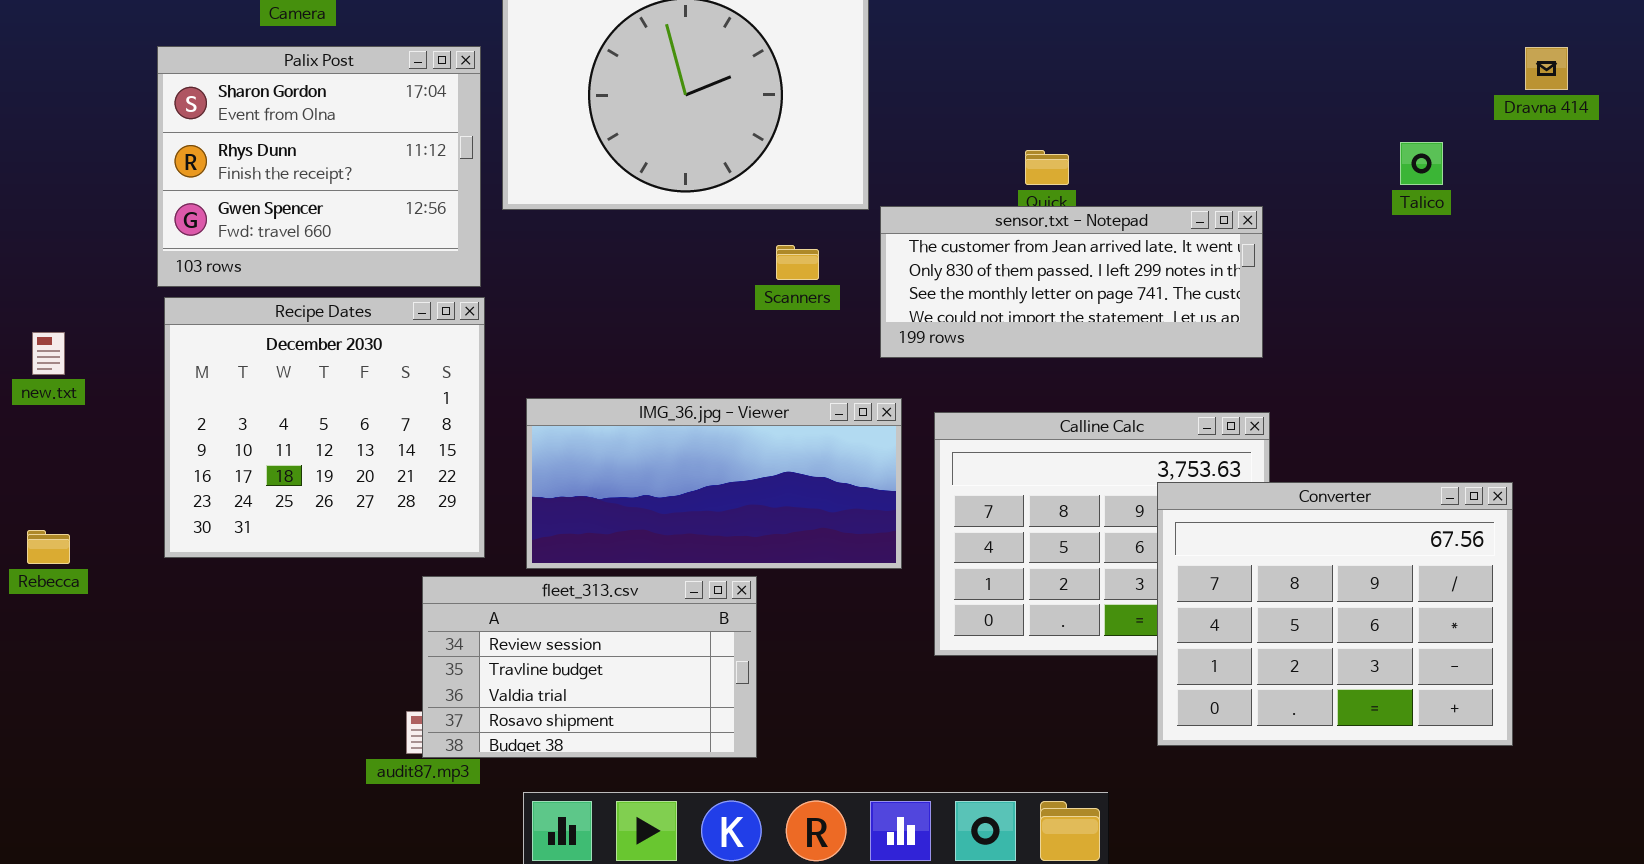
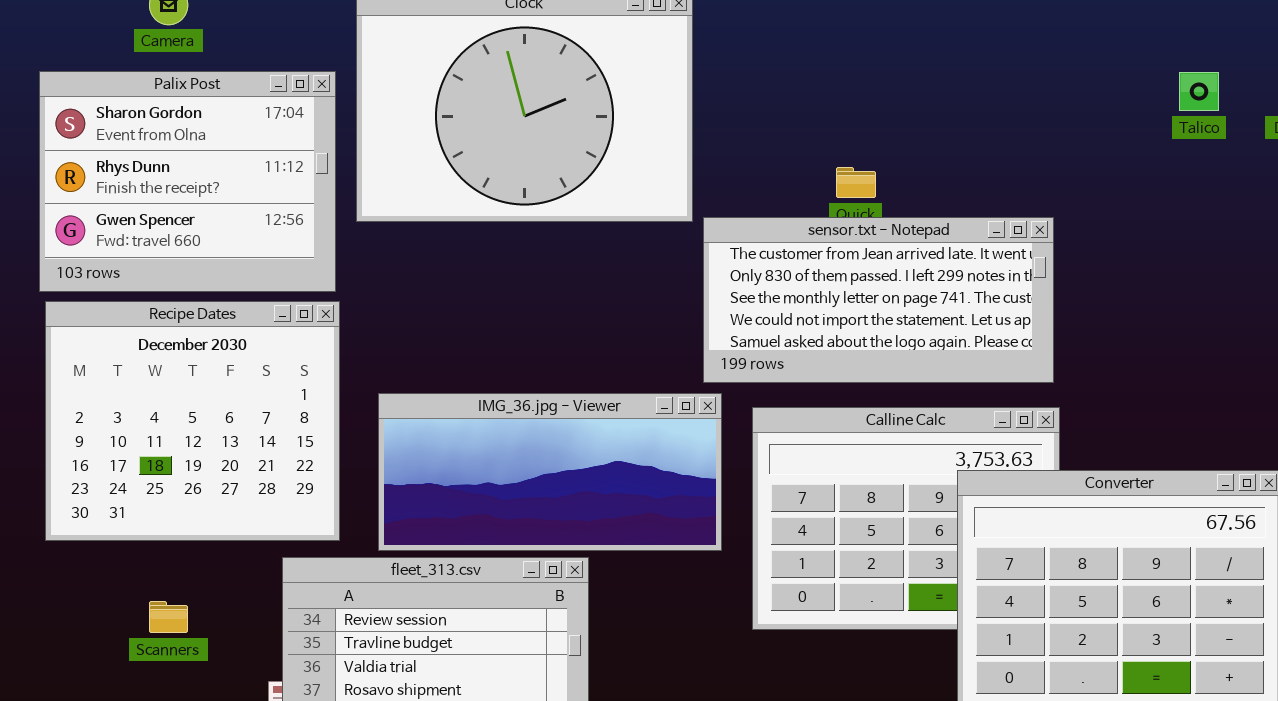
Talico: [1400,142,1443,185] -> [1179,72,1219,111], moved
sensor.txt - Notepad: [880,206,1263,358] -> [703,217,1054,383], resized
Scanners: [776,245,819,280] -> [149,601,188,633], moved

